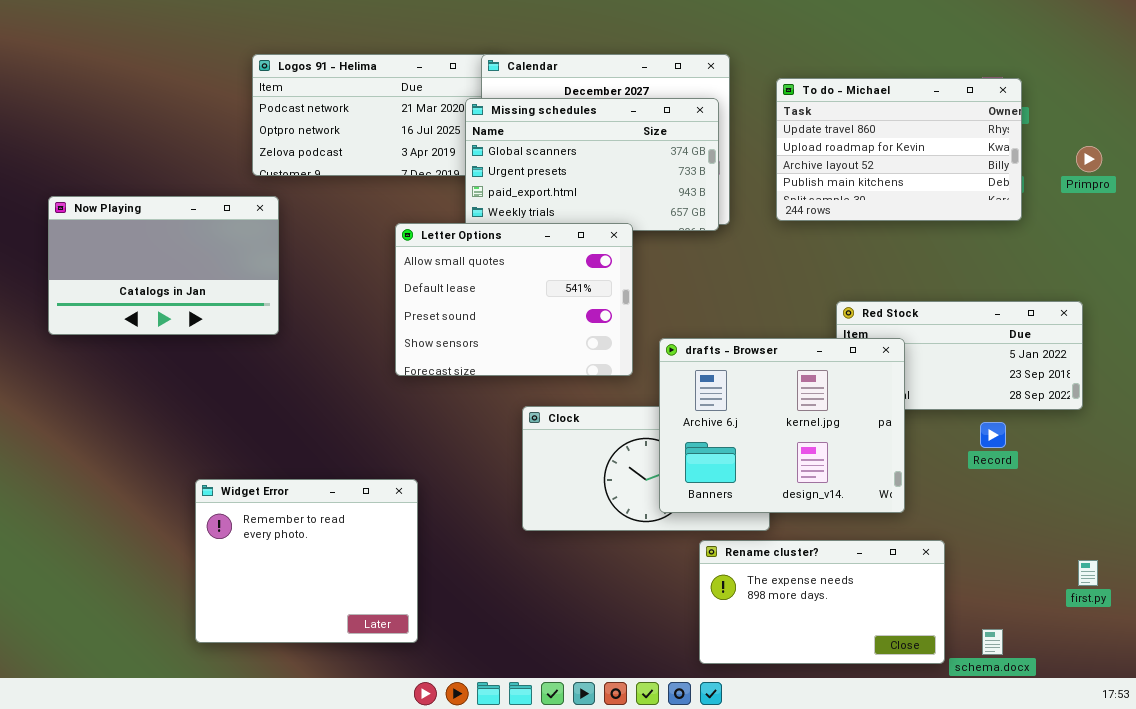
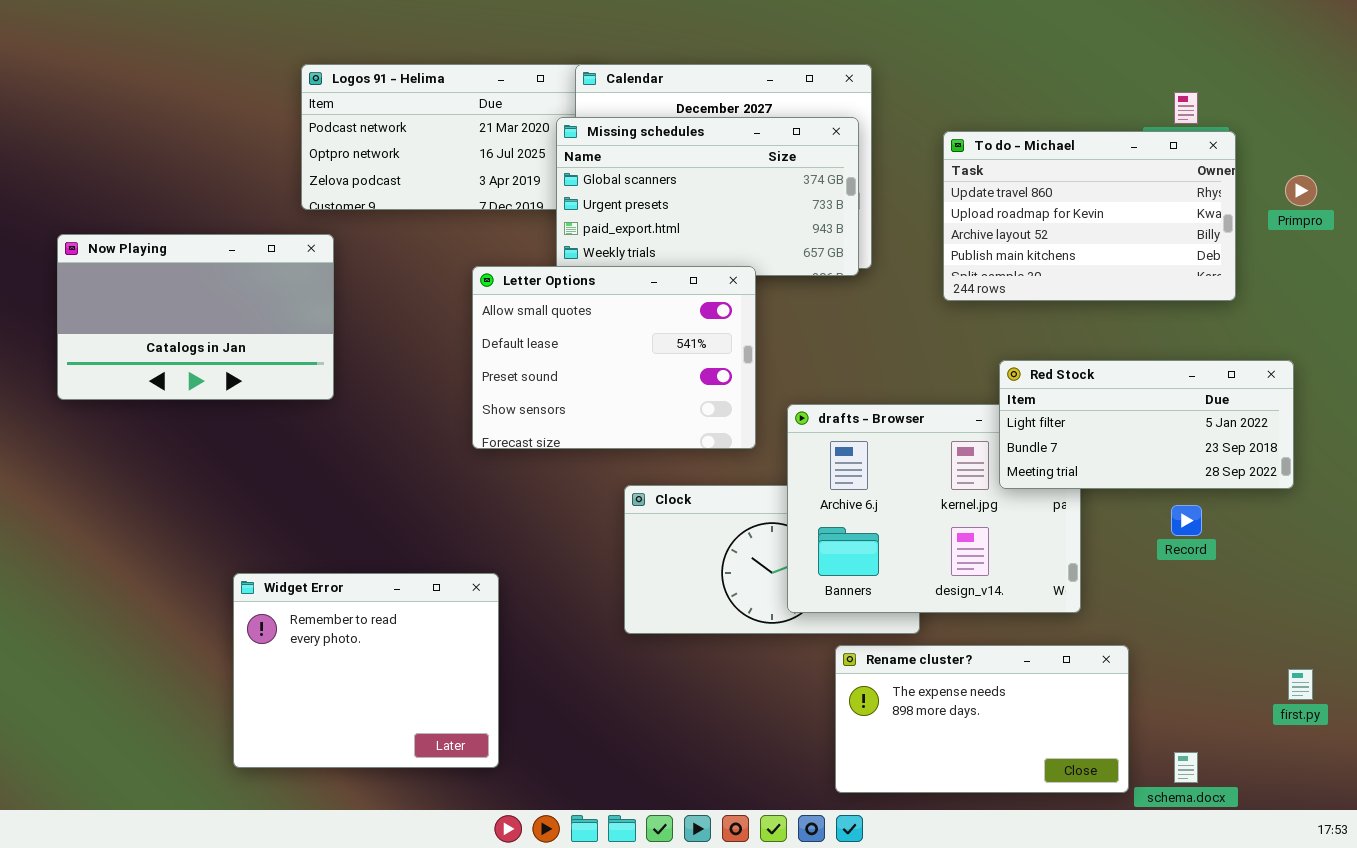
To do - Michael: [776,78,1022,221] -> [943,131,1236,301], moved
Red Stock: [836,301,1083,410] -> [999,360,1294,489], raised

